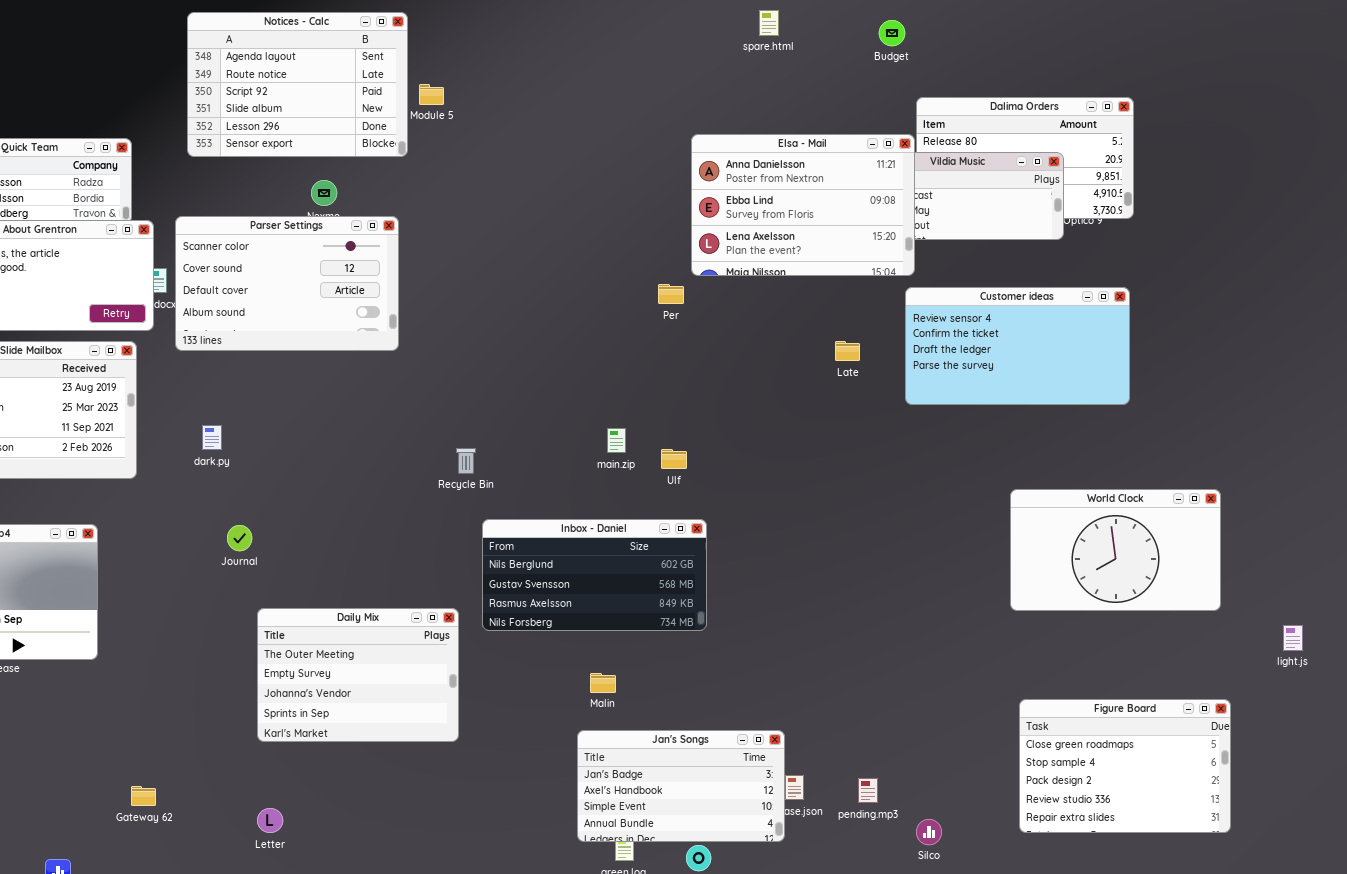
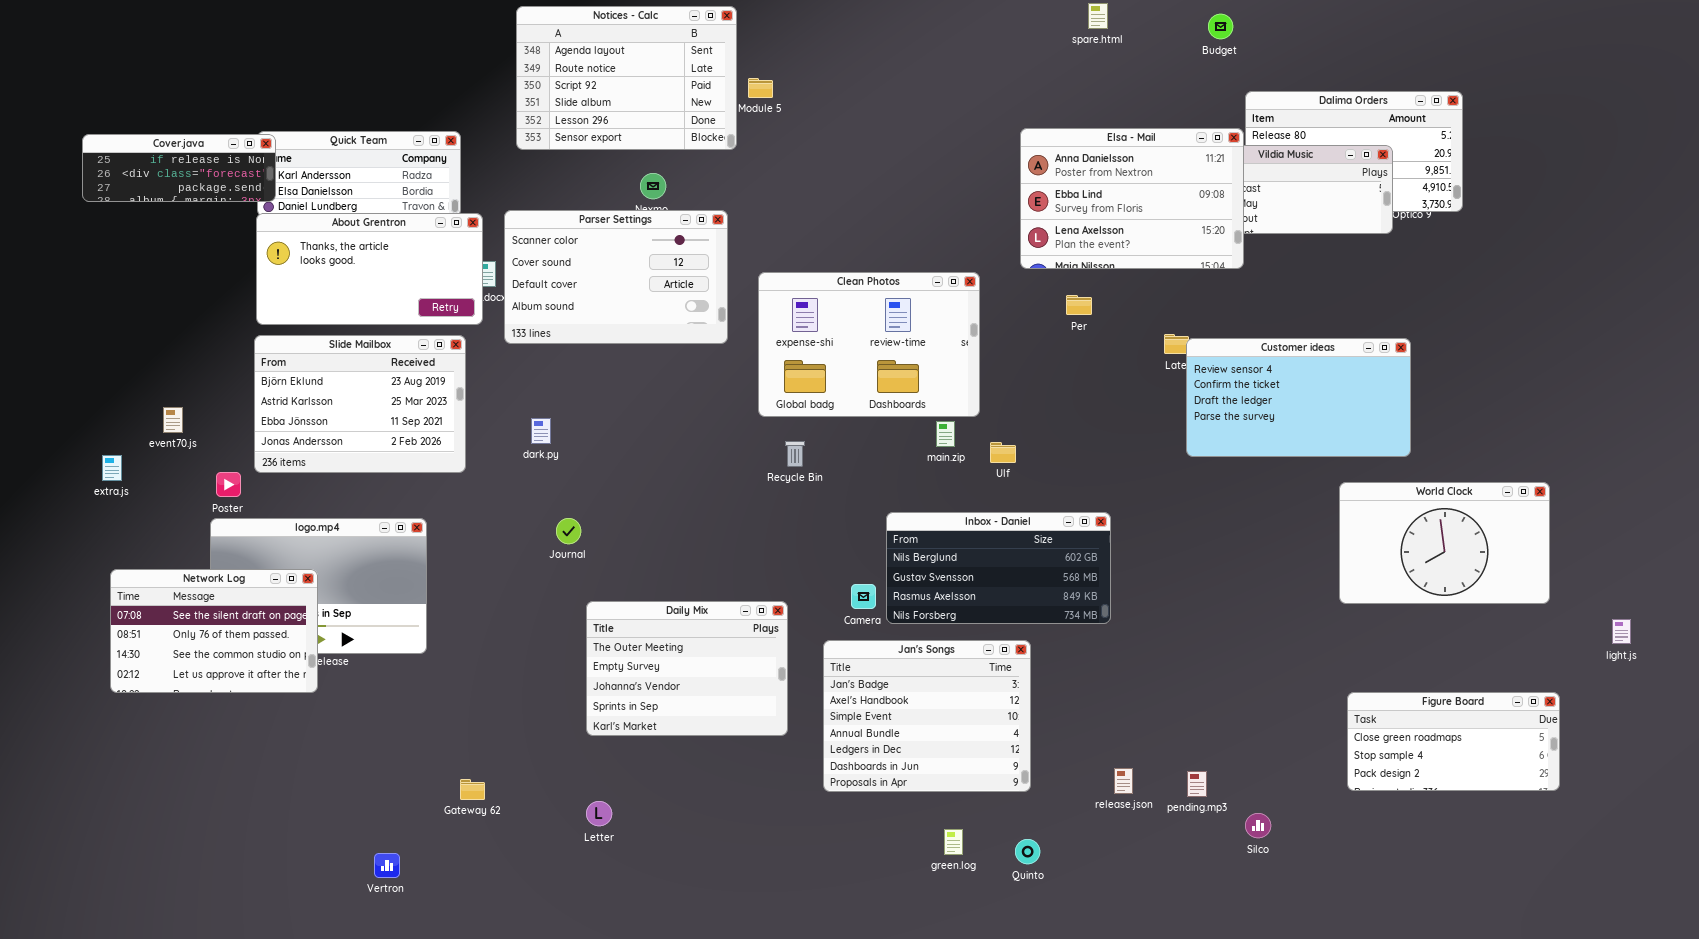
Clean Photos: none -> [758,272,980,417], opened
Per: [658,284,684,304] -> [1066,295,1092,315], moved
Customer ideas: [905,287,1130,405] -> [1186,338,1411,457], moved
Inbox - Daniel: [482,519,707,631] -> [886,512,1111,624], moved
Figure Board: [1019,699,1231,833] -> [1347,692,1560,791], resized
Jan's Songs: [577,730,785,842] -> [823,640,1031,792], moved, resized

